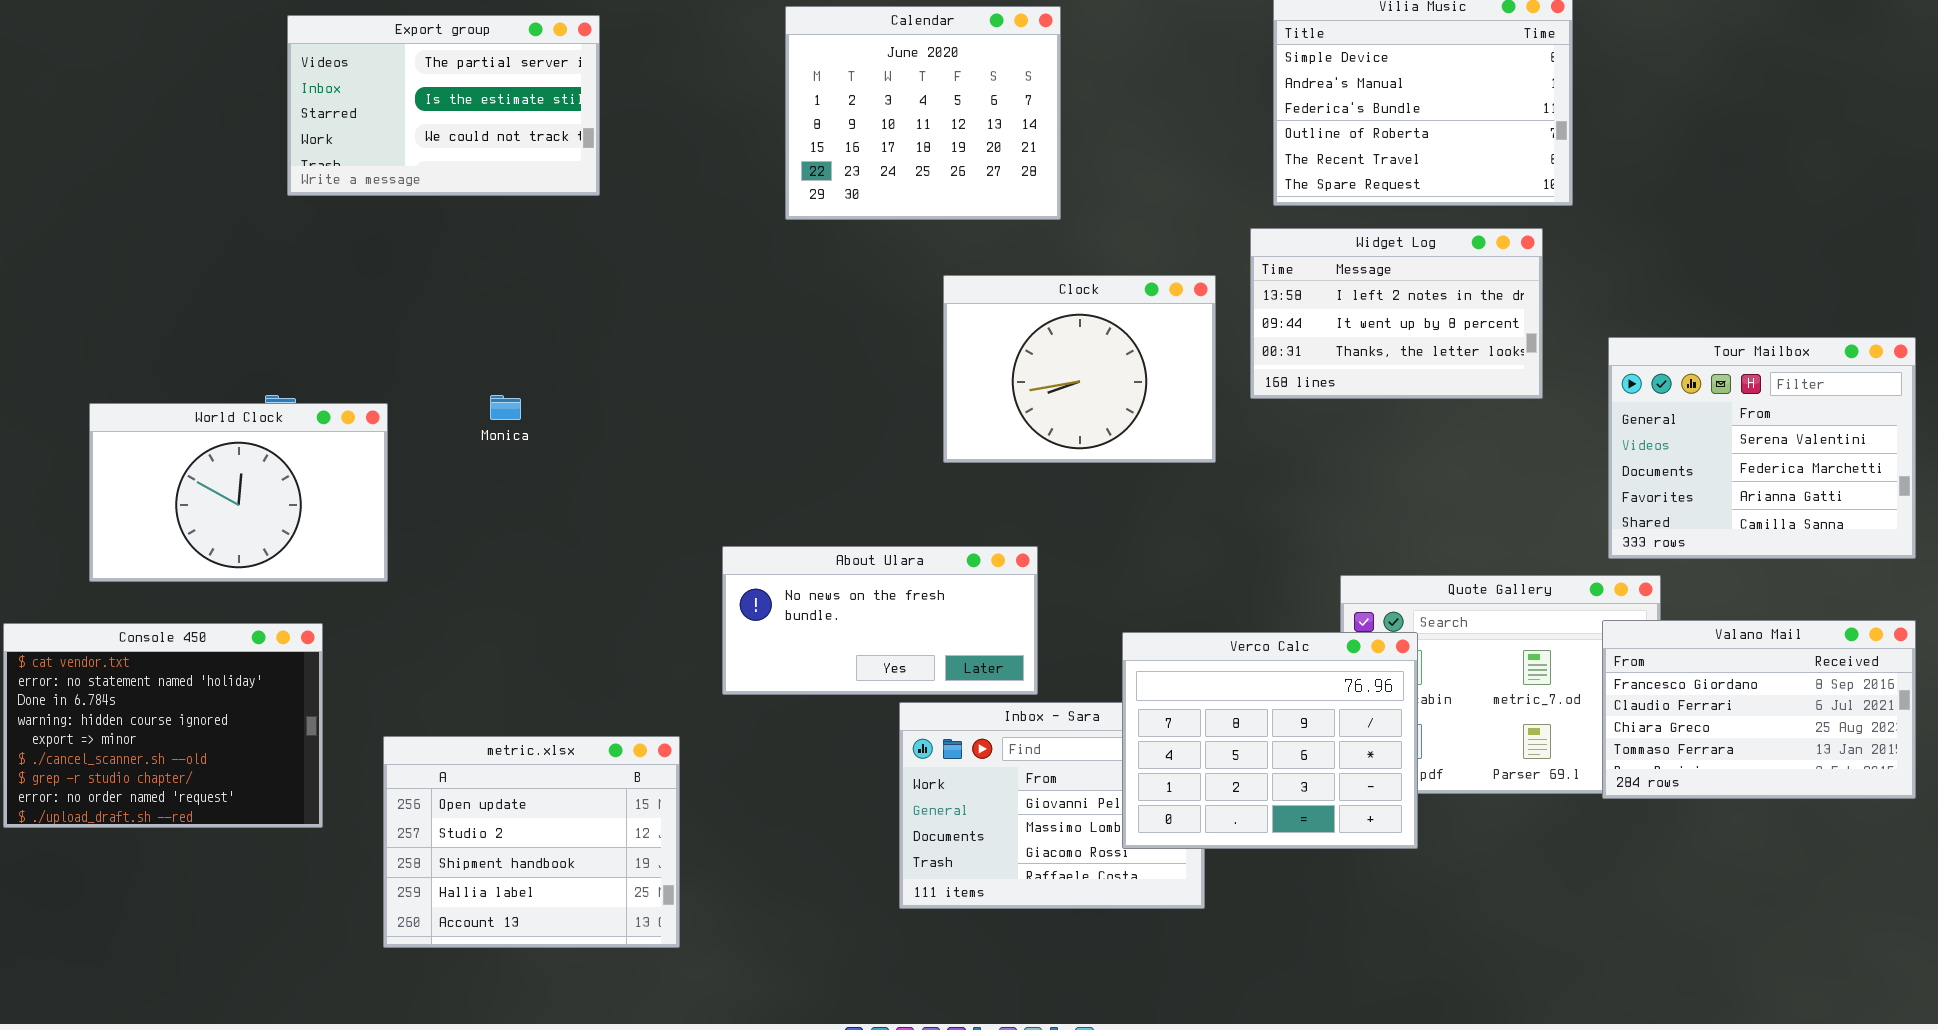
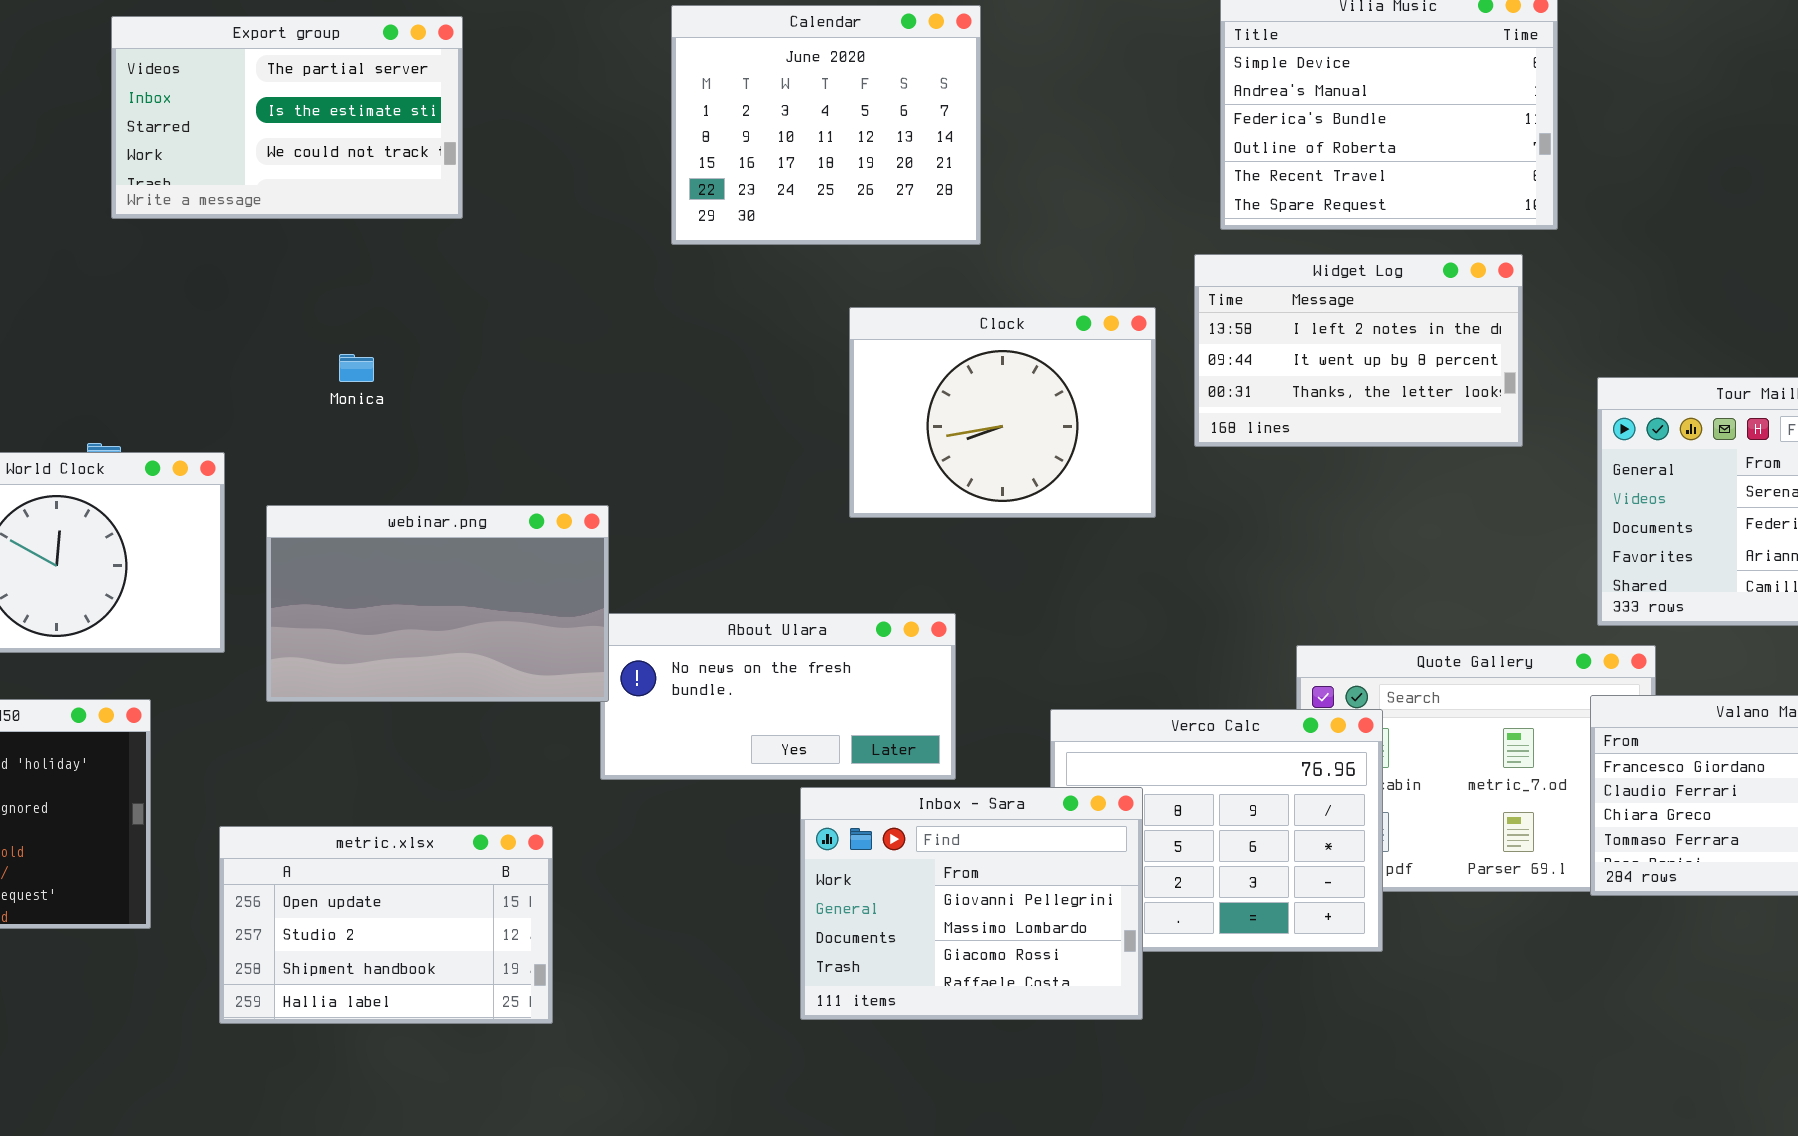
Monica: [490,395,521,420] -> [339,354,374,382], moved
webinar.png: none -> [266,505,609,702], opened
Inbox - Sara: [899,702,1205,909] -> [800,787,1143,1020], raised
metric.xlsx: [383,736,680,948] -> [219,826,553,1024], resized

